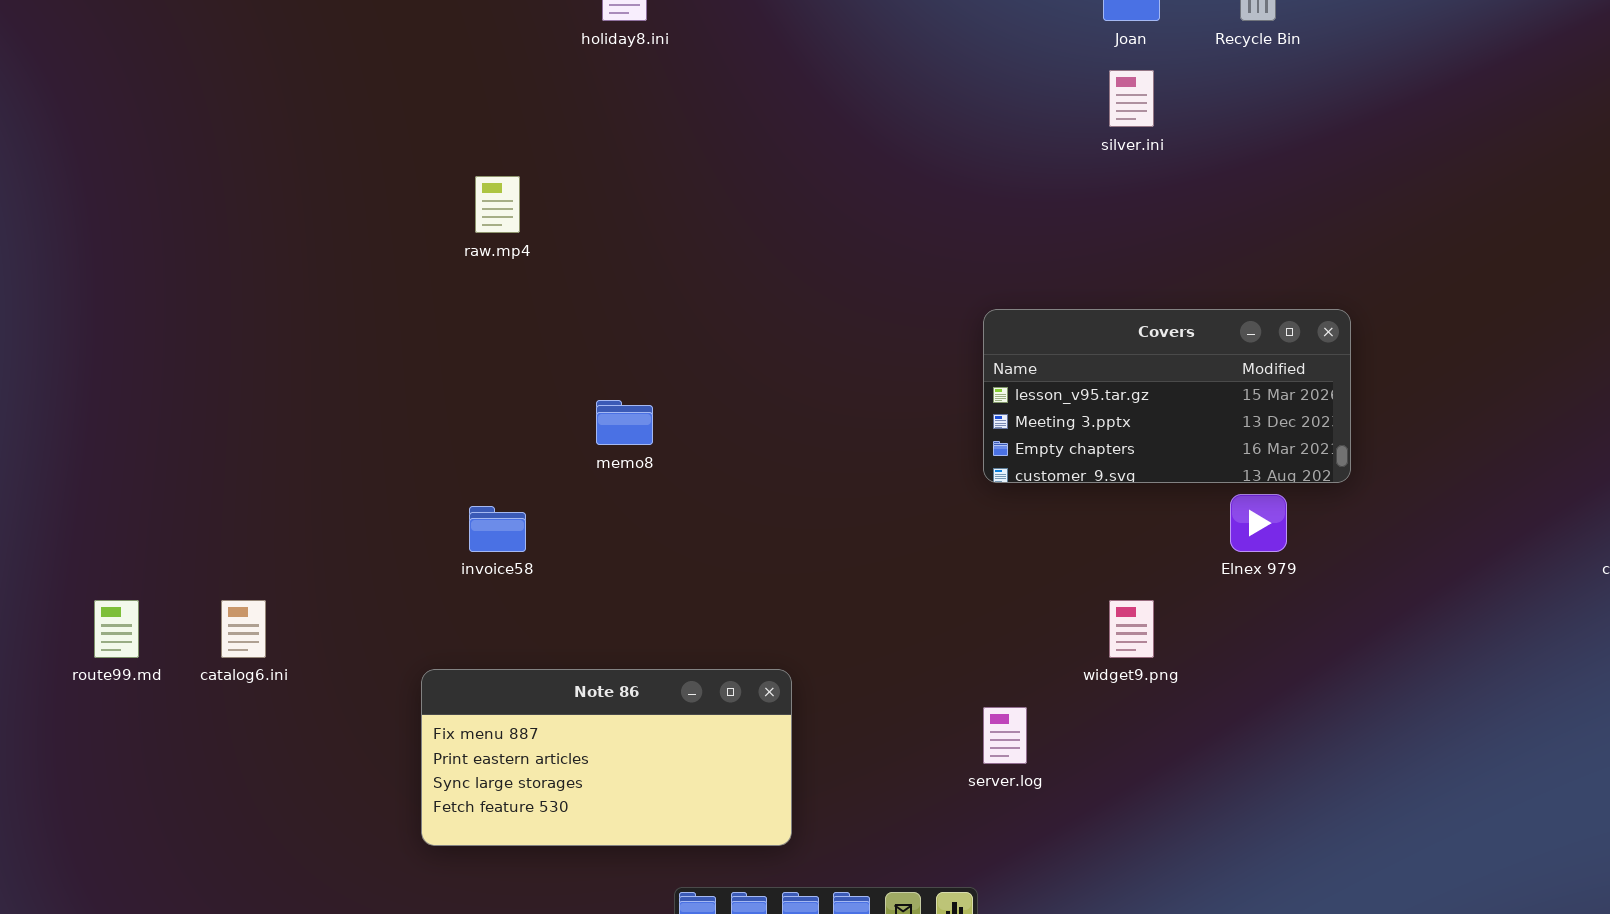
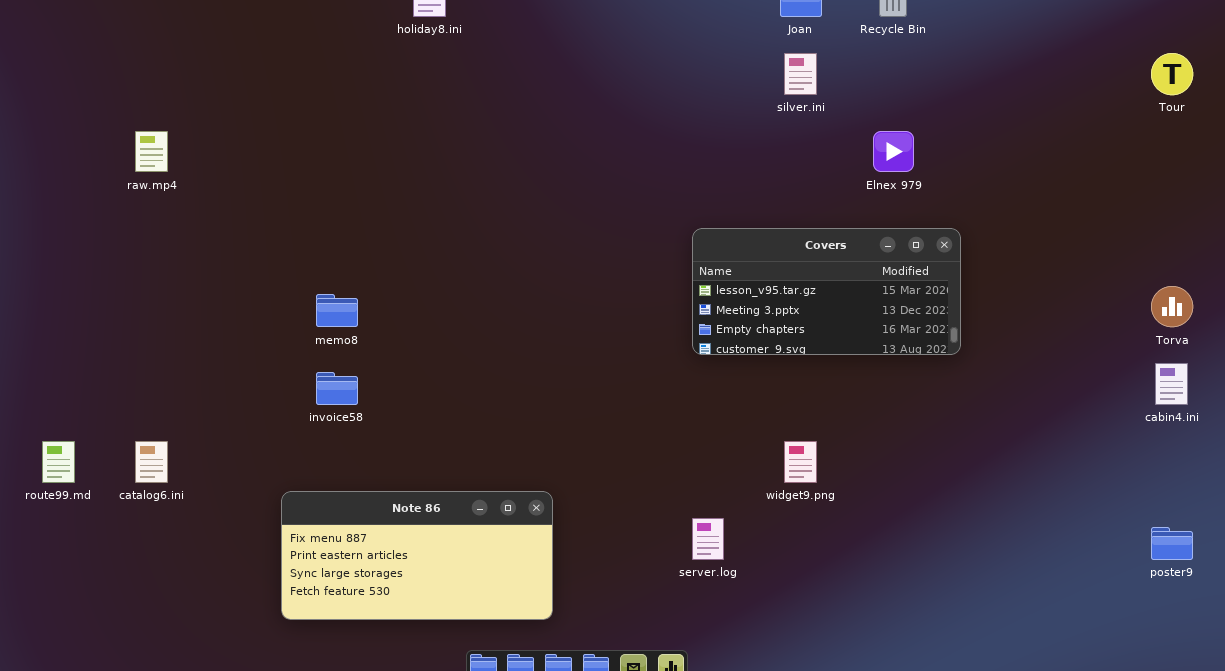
raw.mp4: [475,176,520,233] -> [135,131,168,172], moved
memo8: [596,400,653,445] -> [316,294,358,327], moved
Elnex 979: [1230,494,1287,552] -> [873,131,914,172], moved

